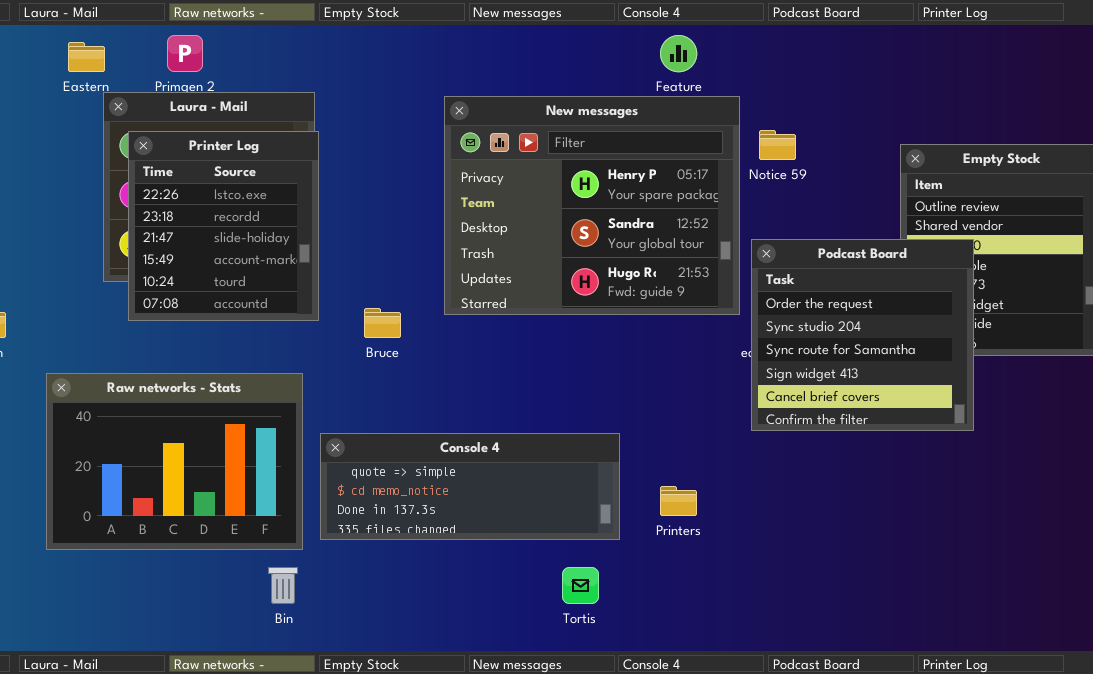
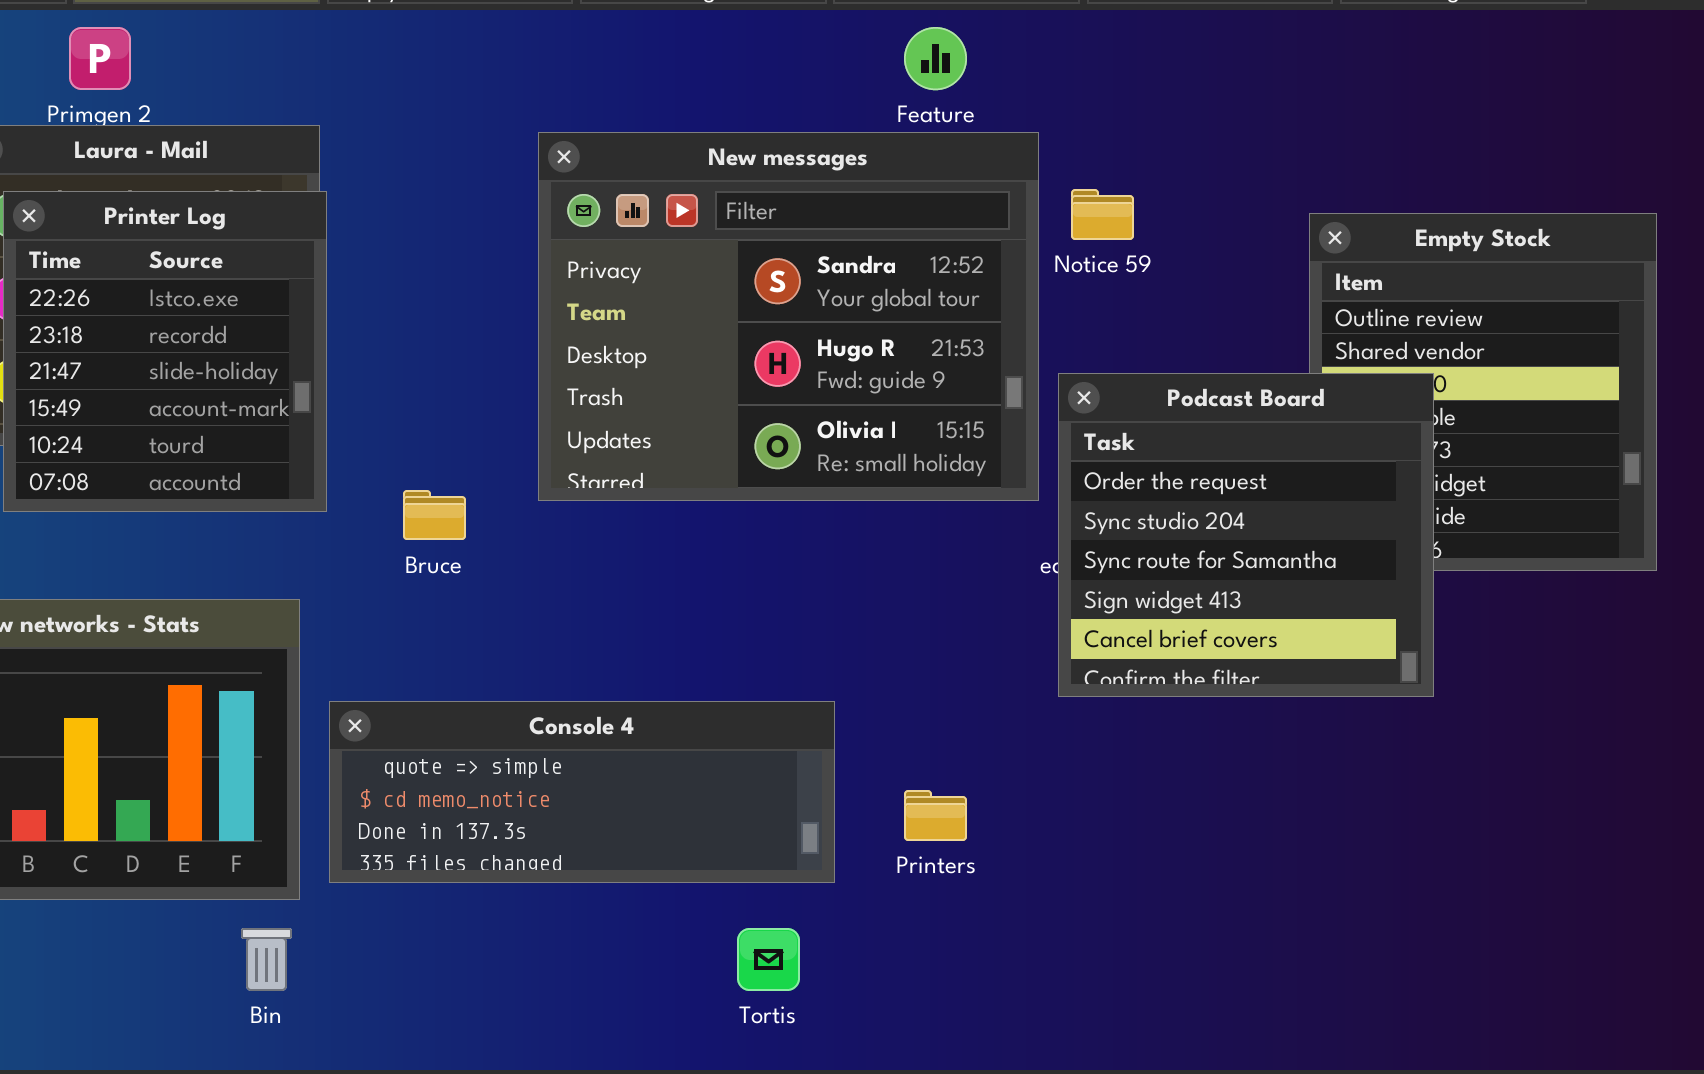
New messages: [444,96,740,315] -> [538,132,1039,501], scrolled down 1 row

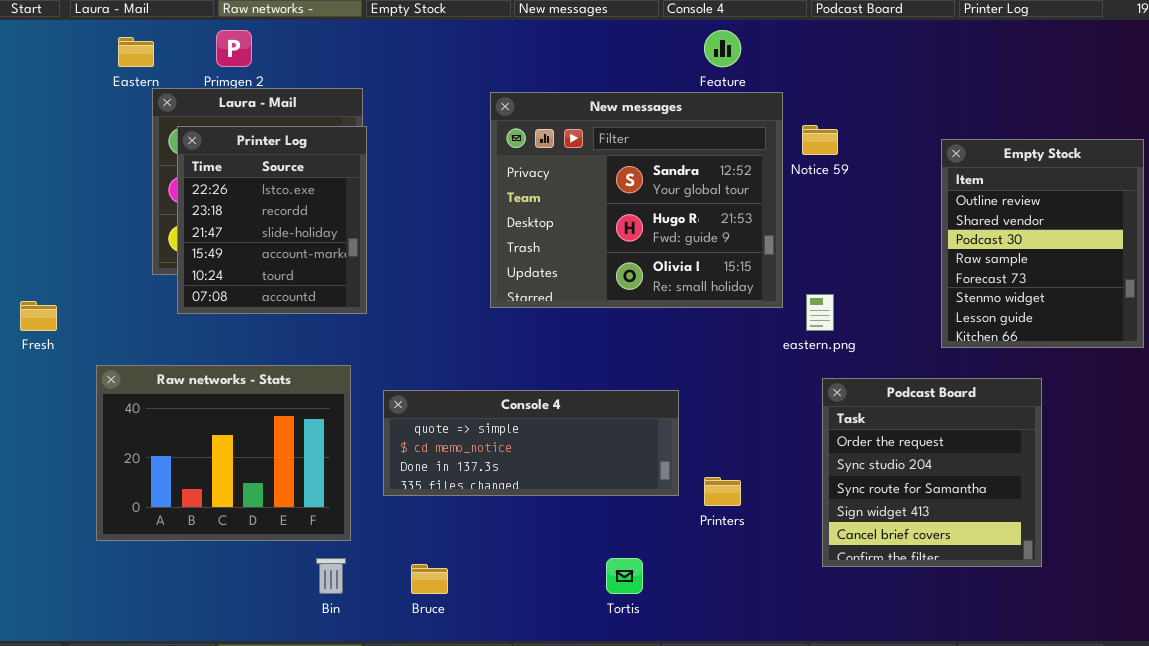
Podcast Board: [1058,373,1434,697] -> [822,378,1042,567], moved
Bruce: [403,490,466,540] -> [411,564,448,594], moved
Console 4: [329,701,835,883] -> [383,390,679,496], moved

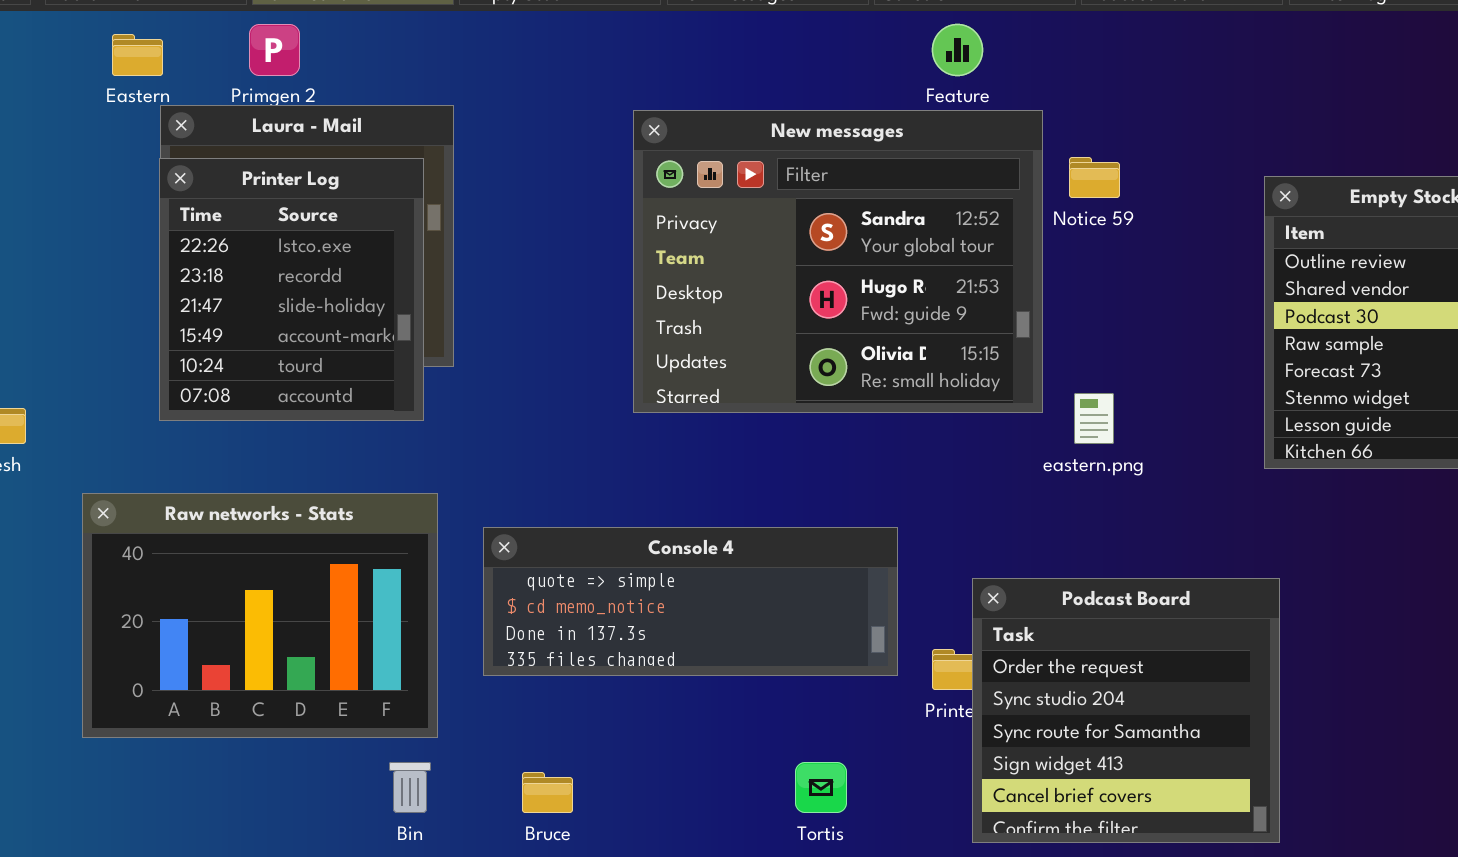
Printer Log: [177,126,367,314] -> [159,158,424,421], moved
Podcast Board: [822,378,1042,567] -> [972,578,1280,843], moved

